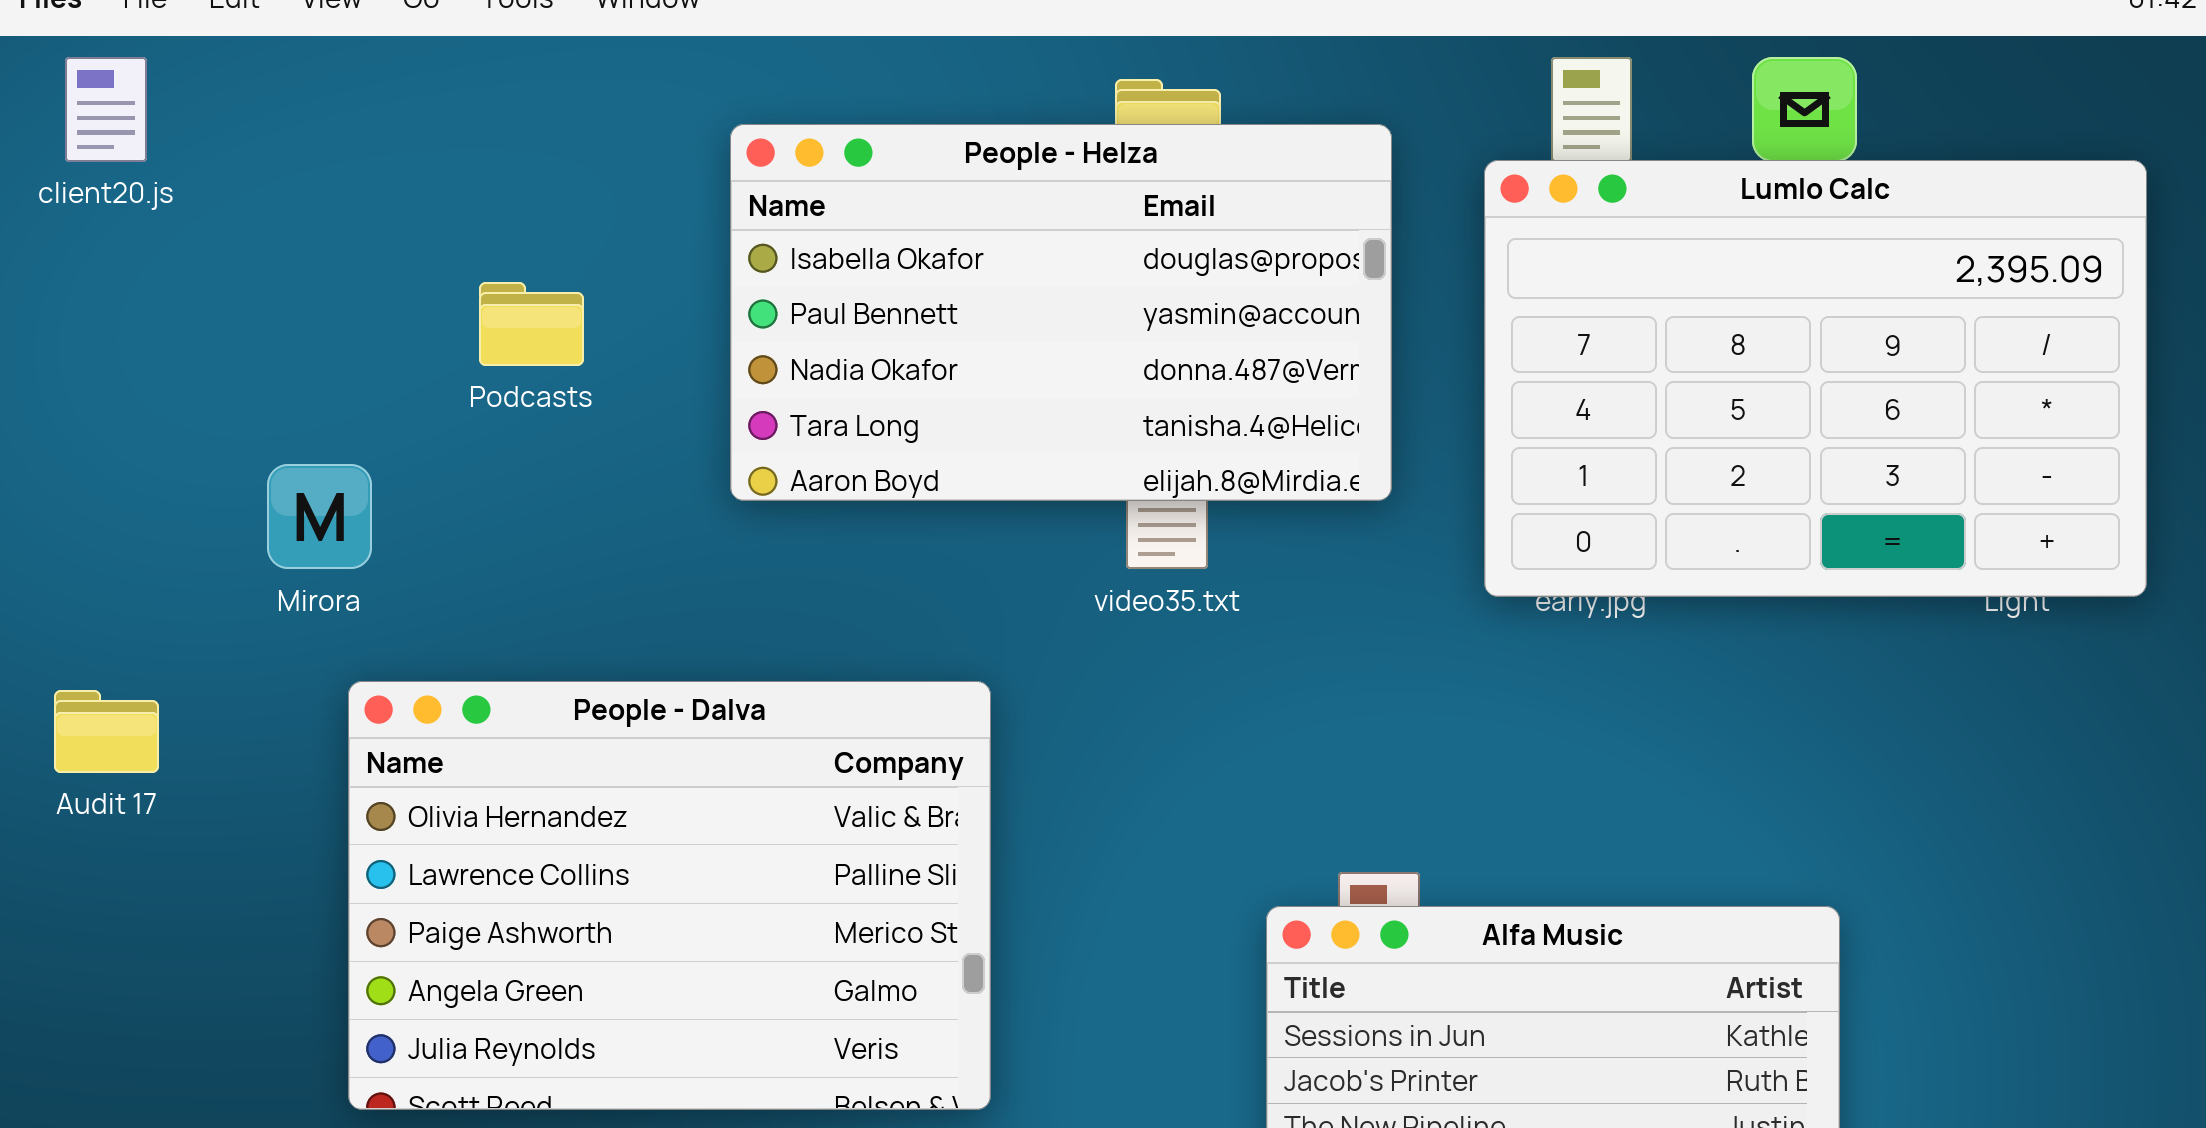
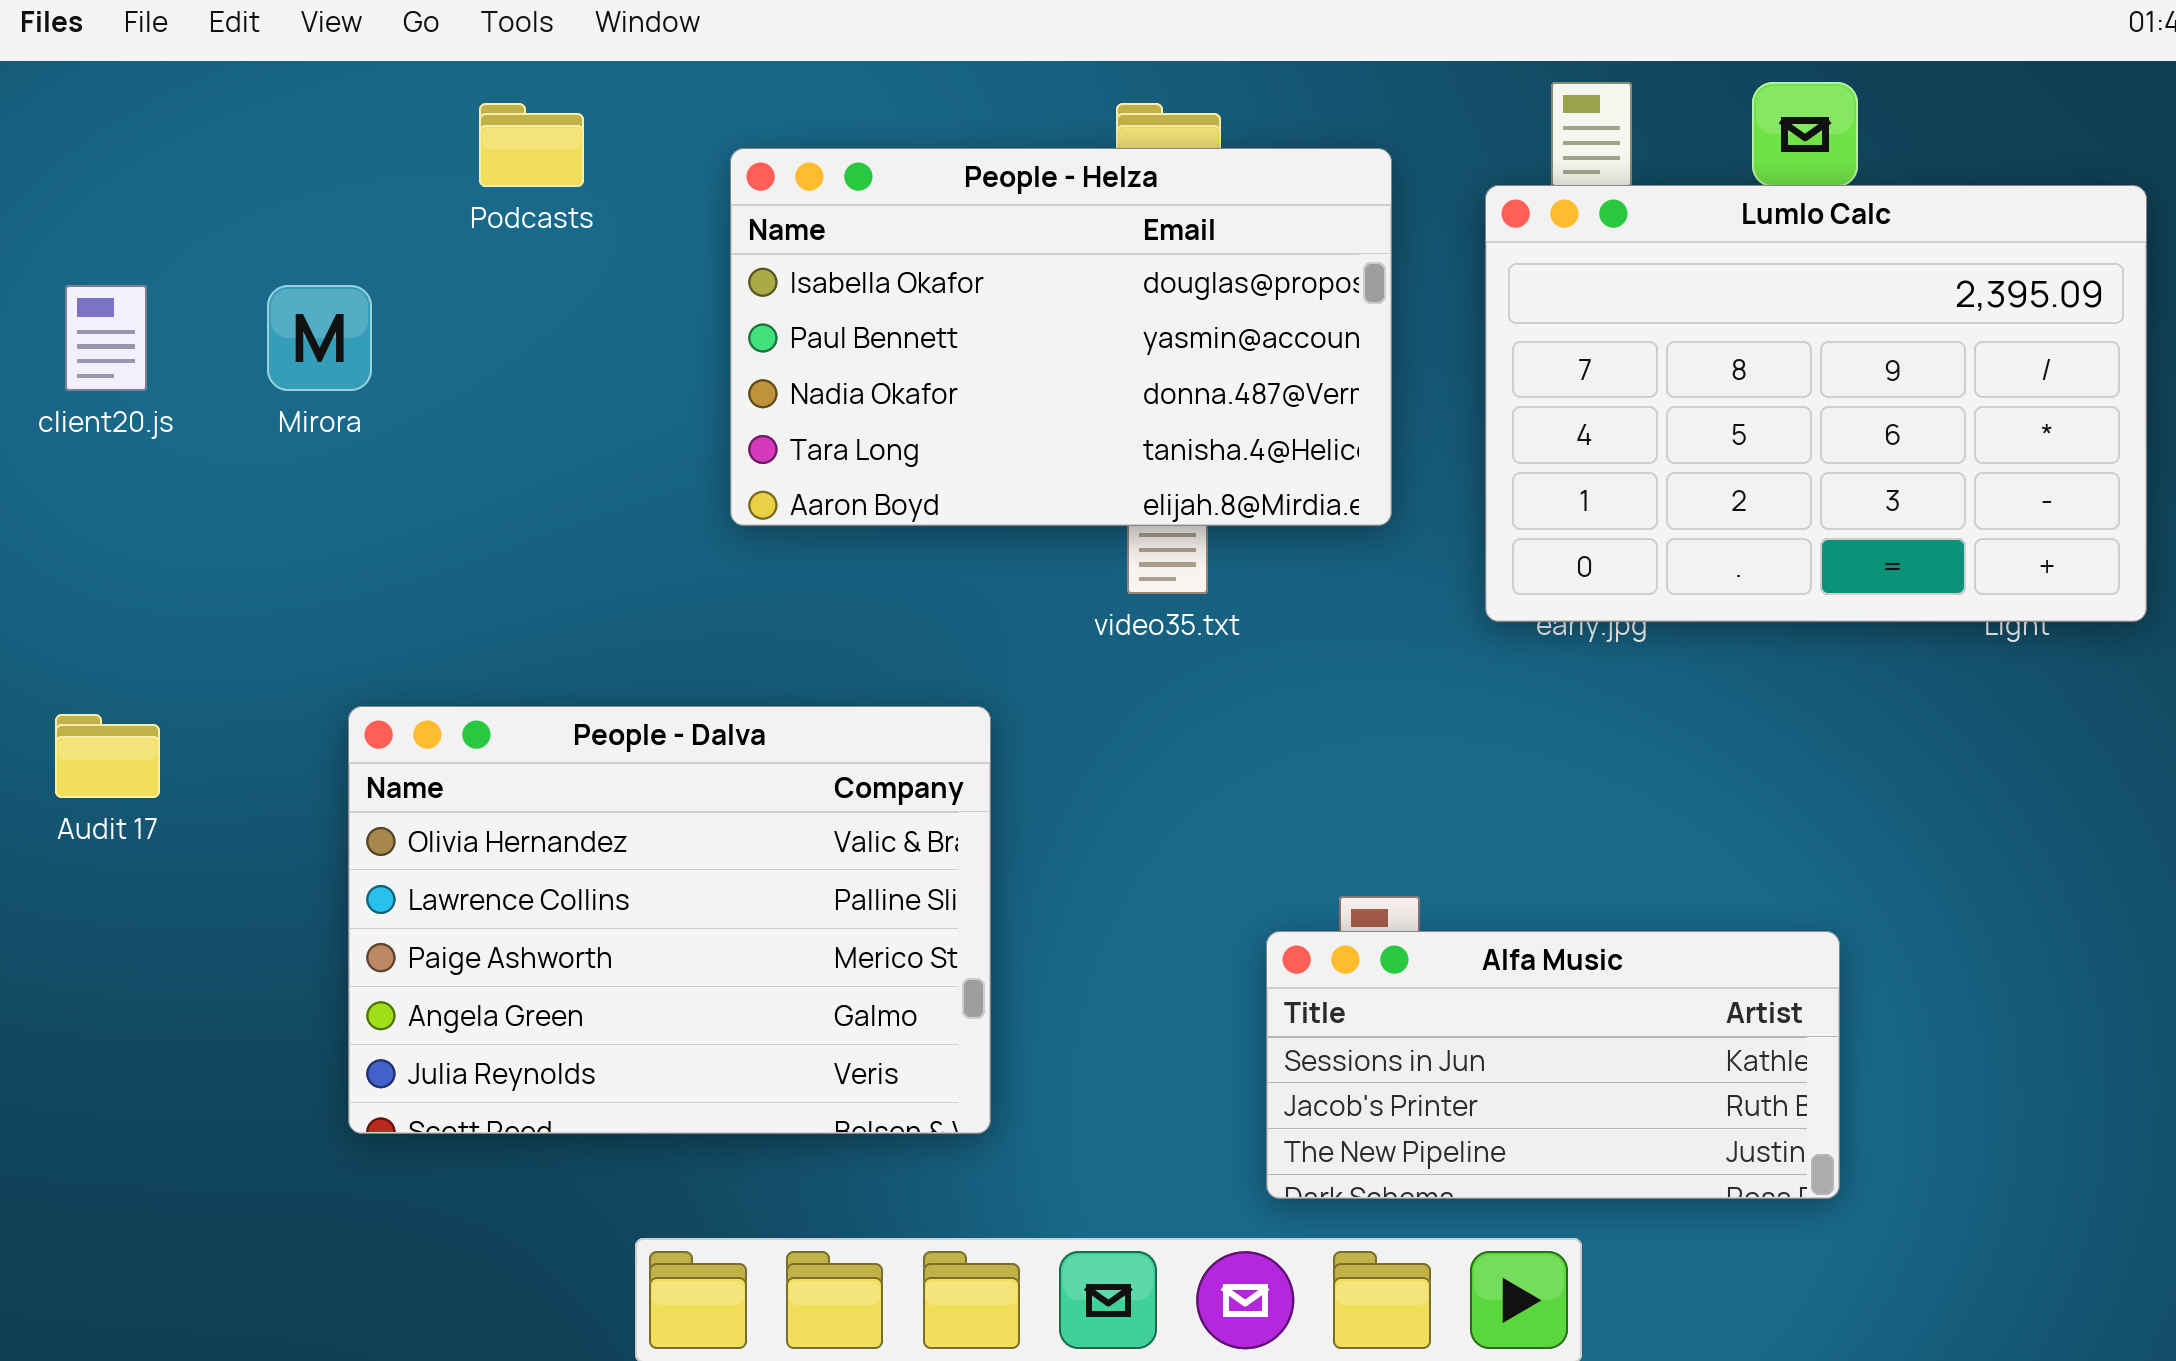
client20.js: [65,57,147,162] -> [65,285,147,391], moved
Podcasts: [479,282,584,366] -> [479,103,584,187], moved
Mirora: [267,464,372,569] -> [267,285,372,391], moved

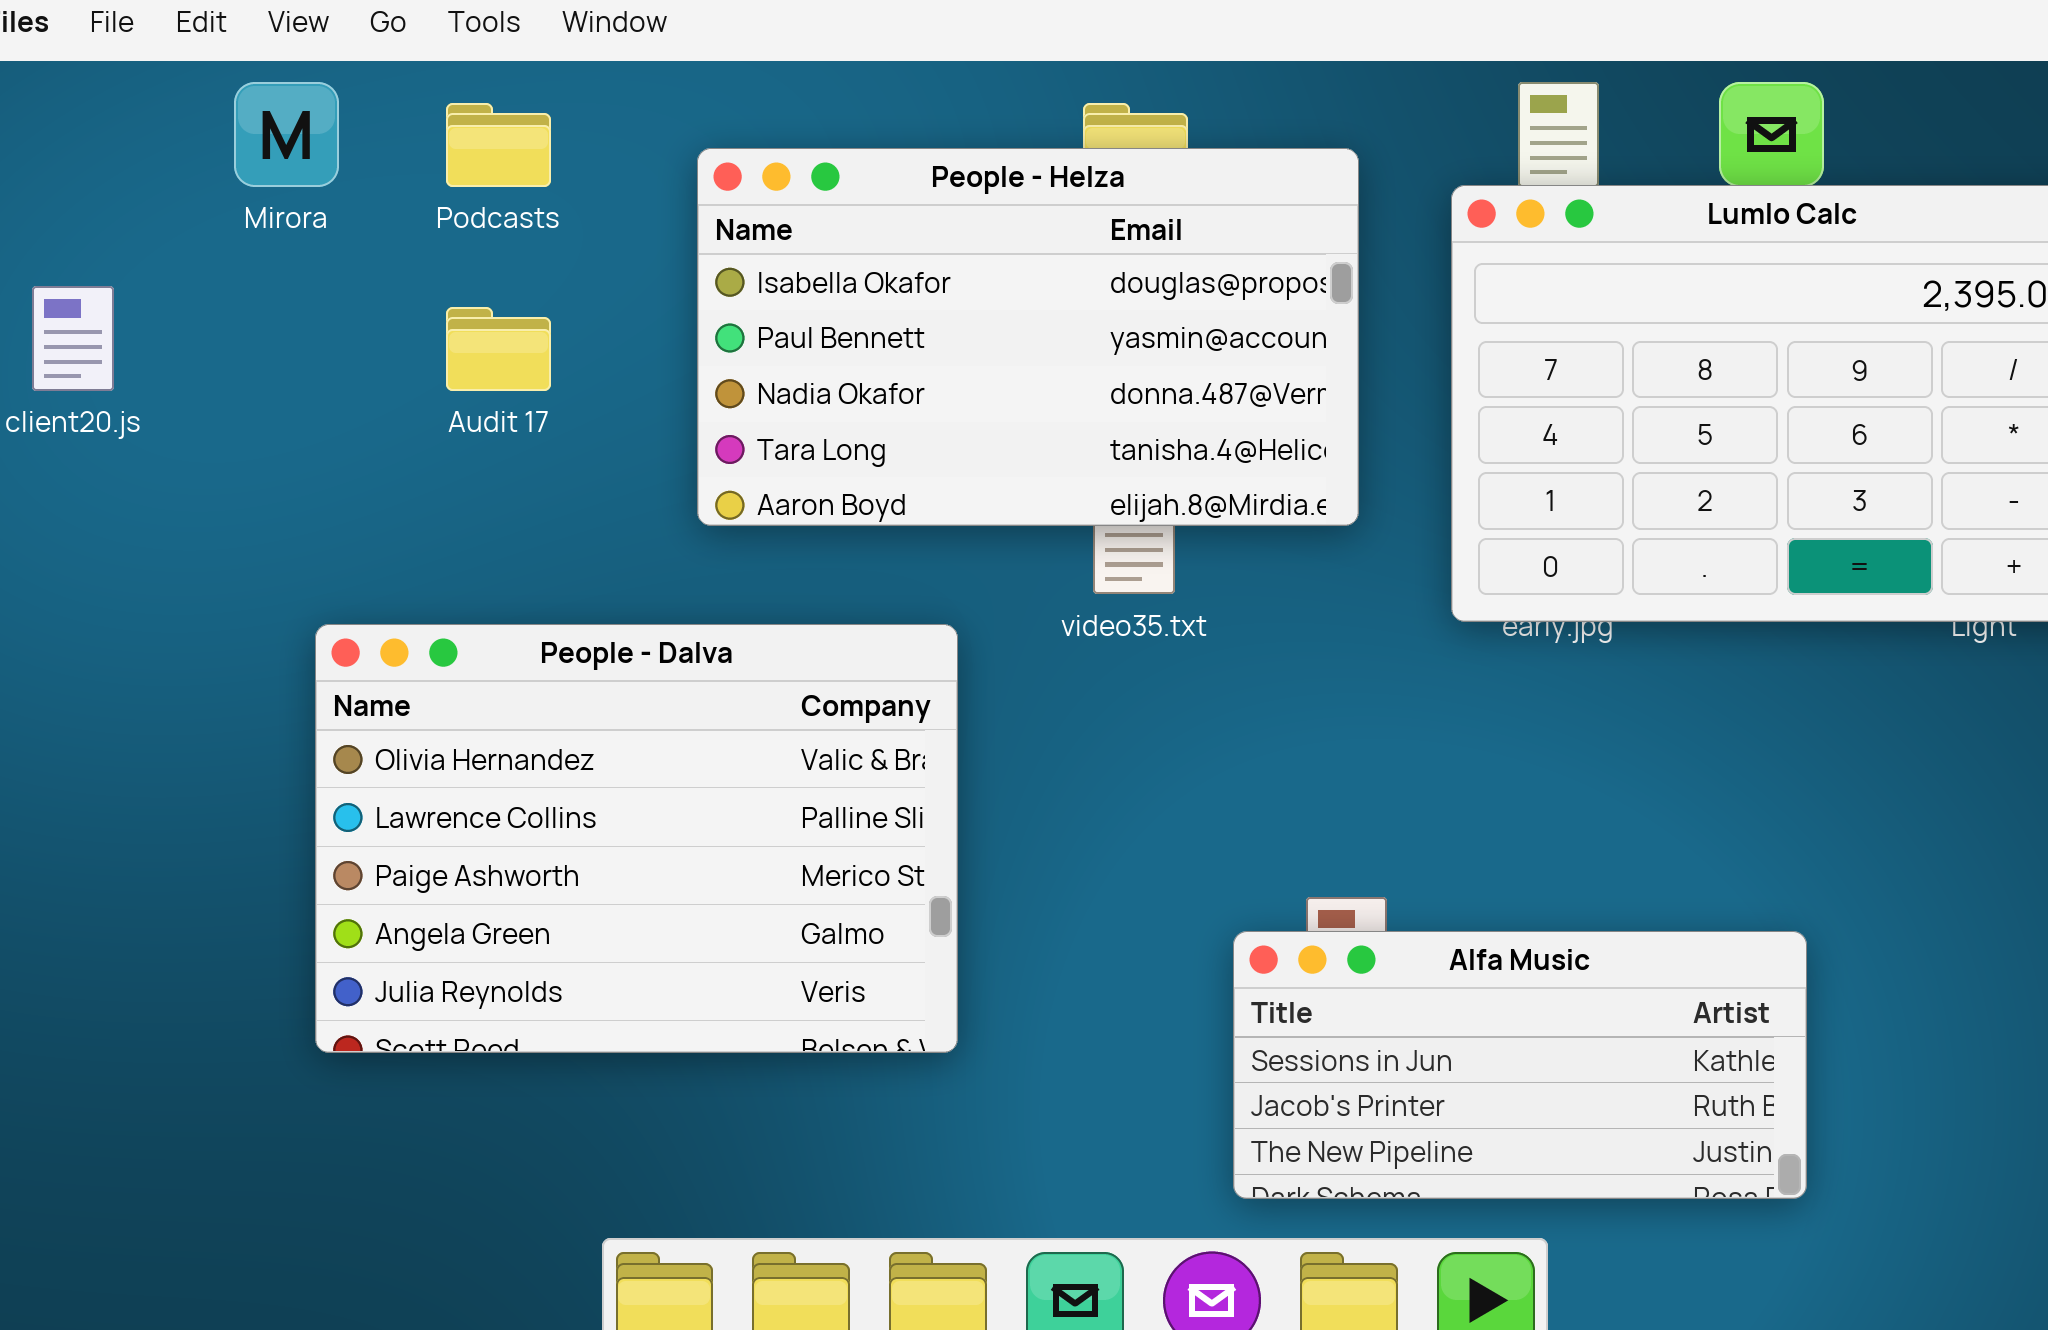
Mirora: [267,285,372,391] -> [234,82,339,187], moved
People - Dalva: [348,706,991,1134] -> [315,624,958,1053], moved
Audit 17: [55,714,160,798] -> [446,307,551,391], moved

